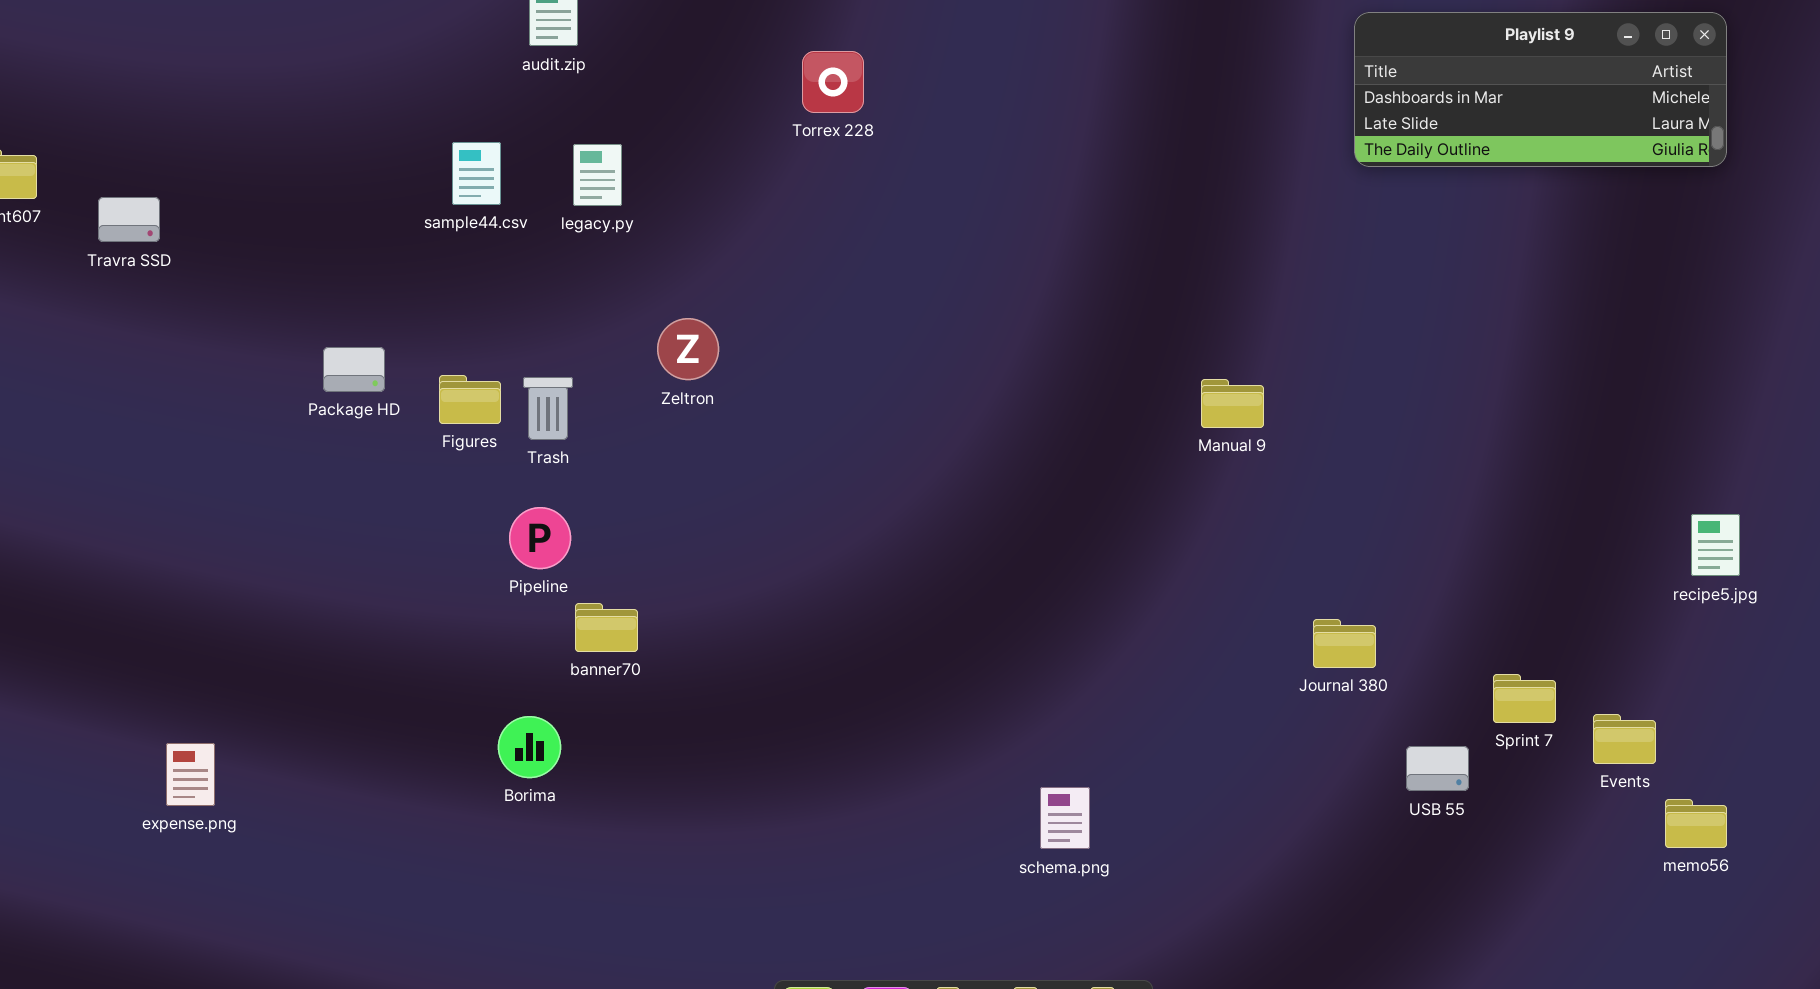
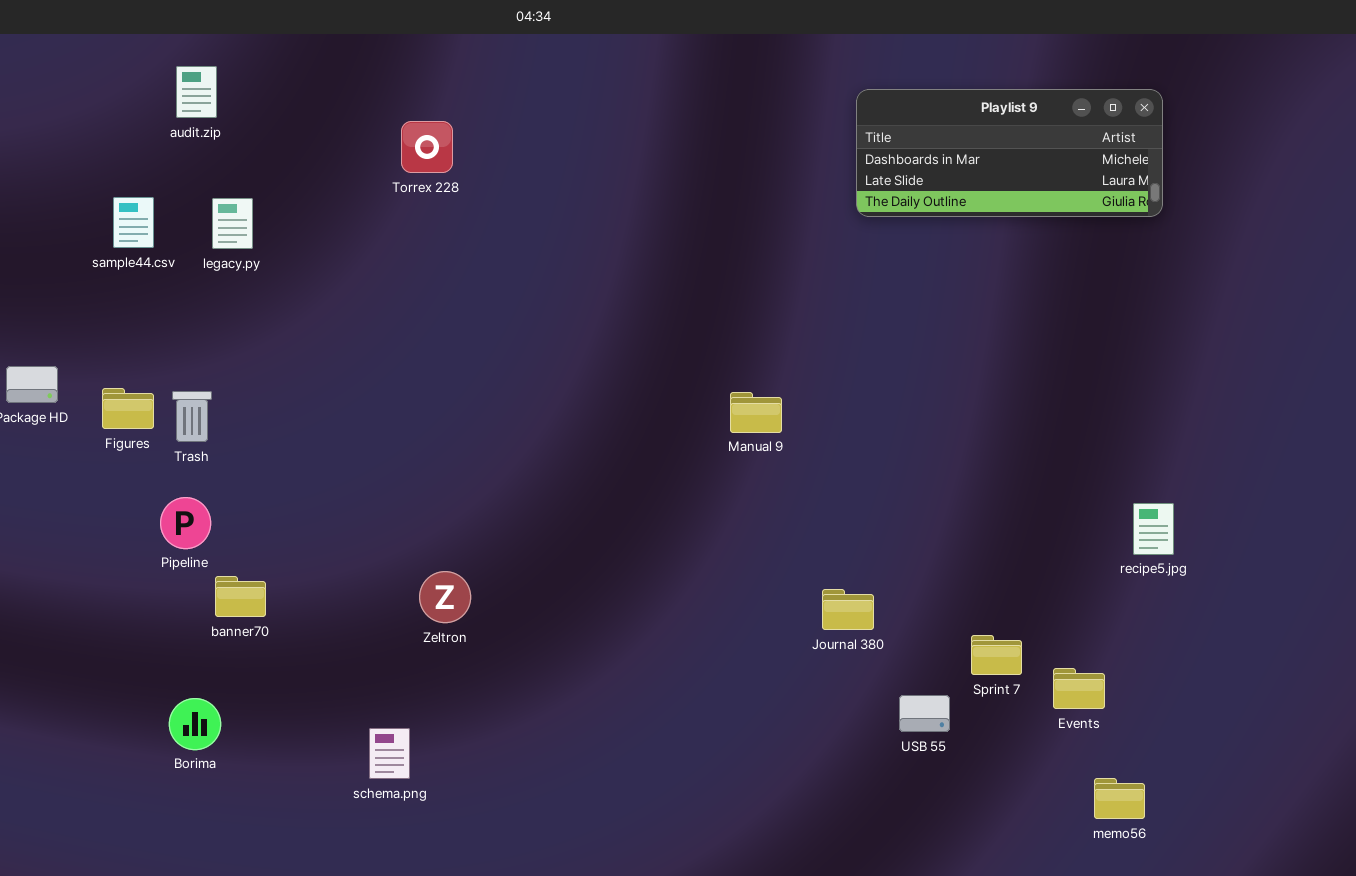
Zeltron: [657,318,719,380] -> [419,571,471,623], moved
Borima: [498,716,561,778] -> [169,698,221,750], moved
schema.png: [1040,787,1090,849] -> [369,728,410,779], moved
memo56: [1665,799,1727,848] -> [1094,778,1145,819], moved

